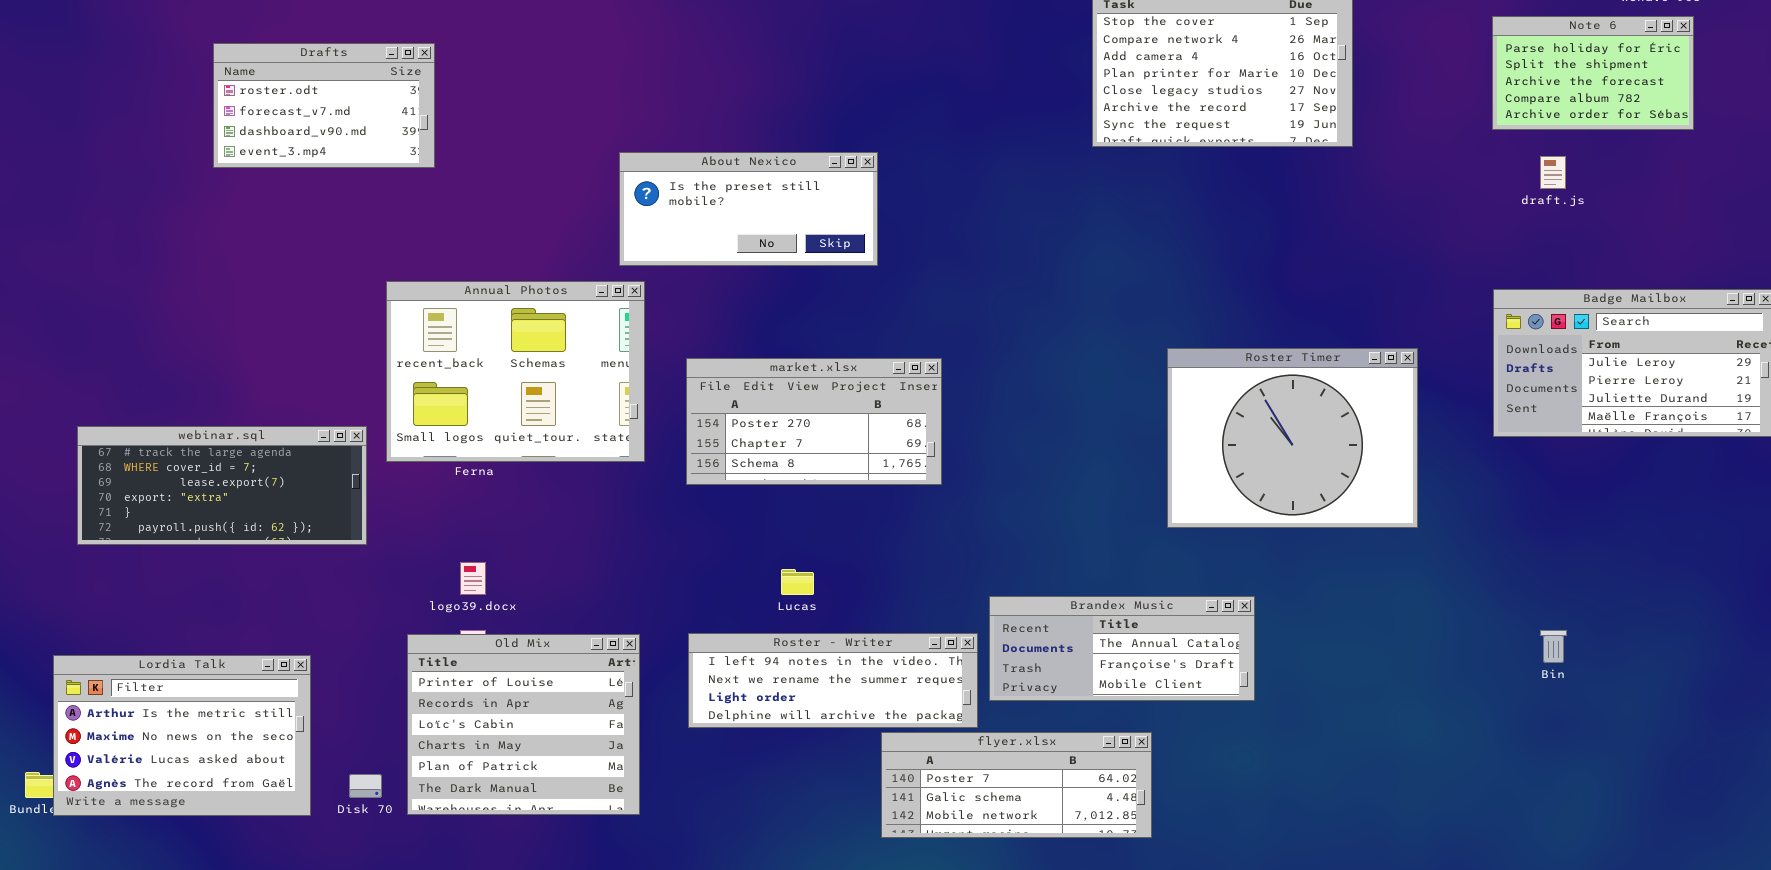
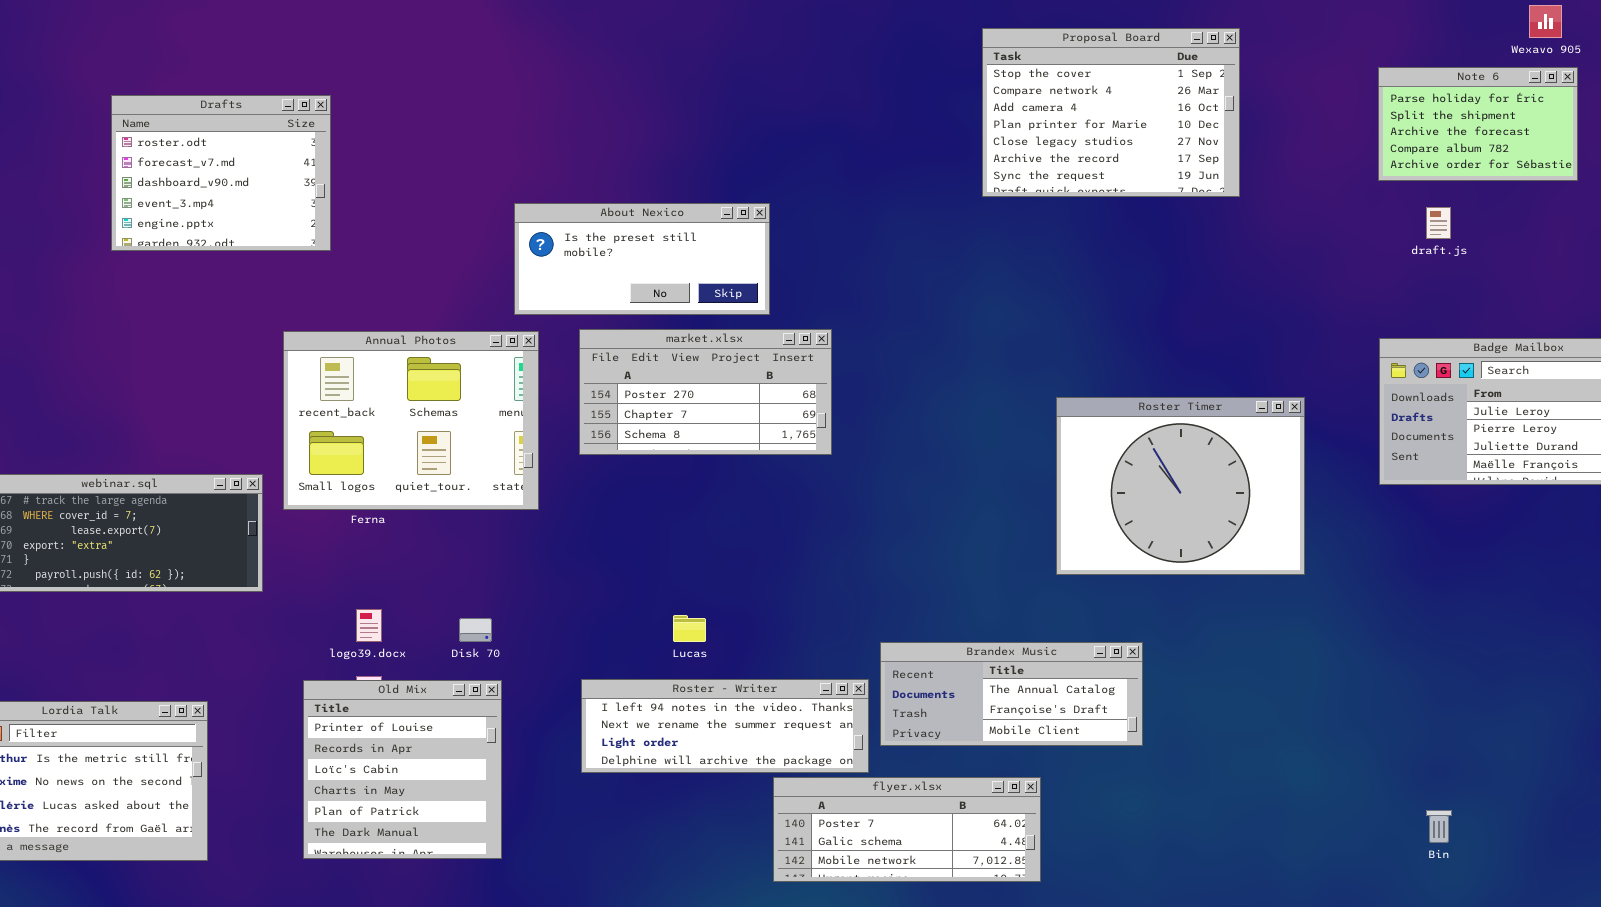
Drafts: [213,43,435,168] -> [111,95,331,251], resized
market.xlsx: [686,358,942,485] -> [579,329,832,455], moved
Bin: [1540,630,1567,663] -> [1426,810,1452,843], moved
Old Mix: [407,634,640,815] -> [303,680,502,859], resized
Disk 70: [349,774,382,798] -> [459,618,492,642], moved

